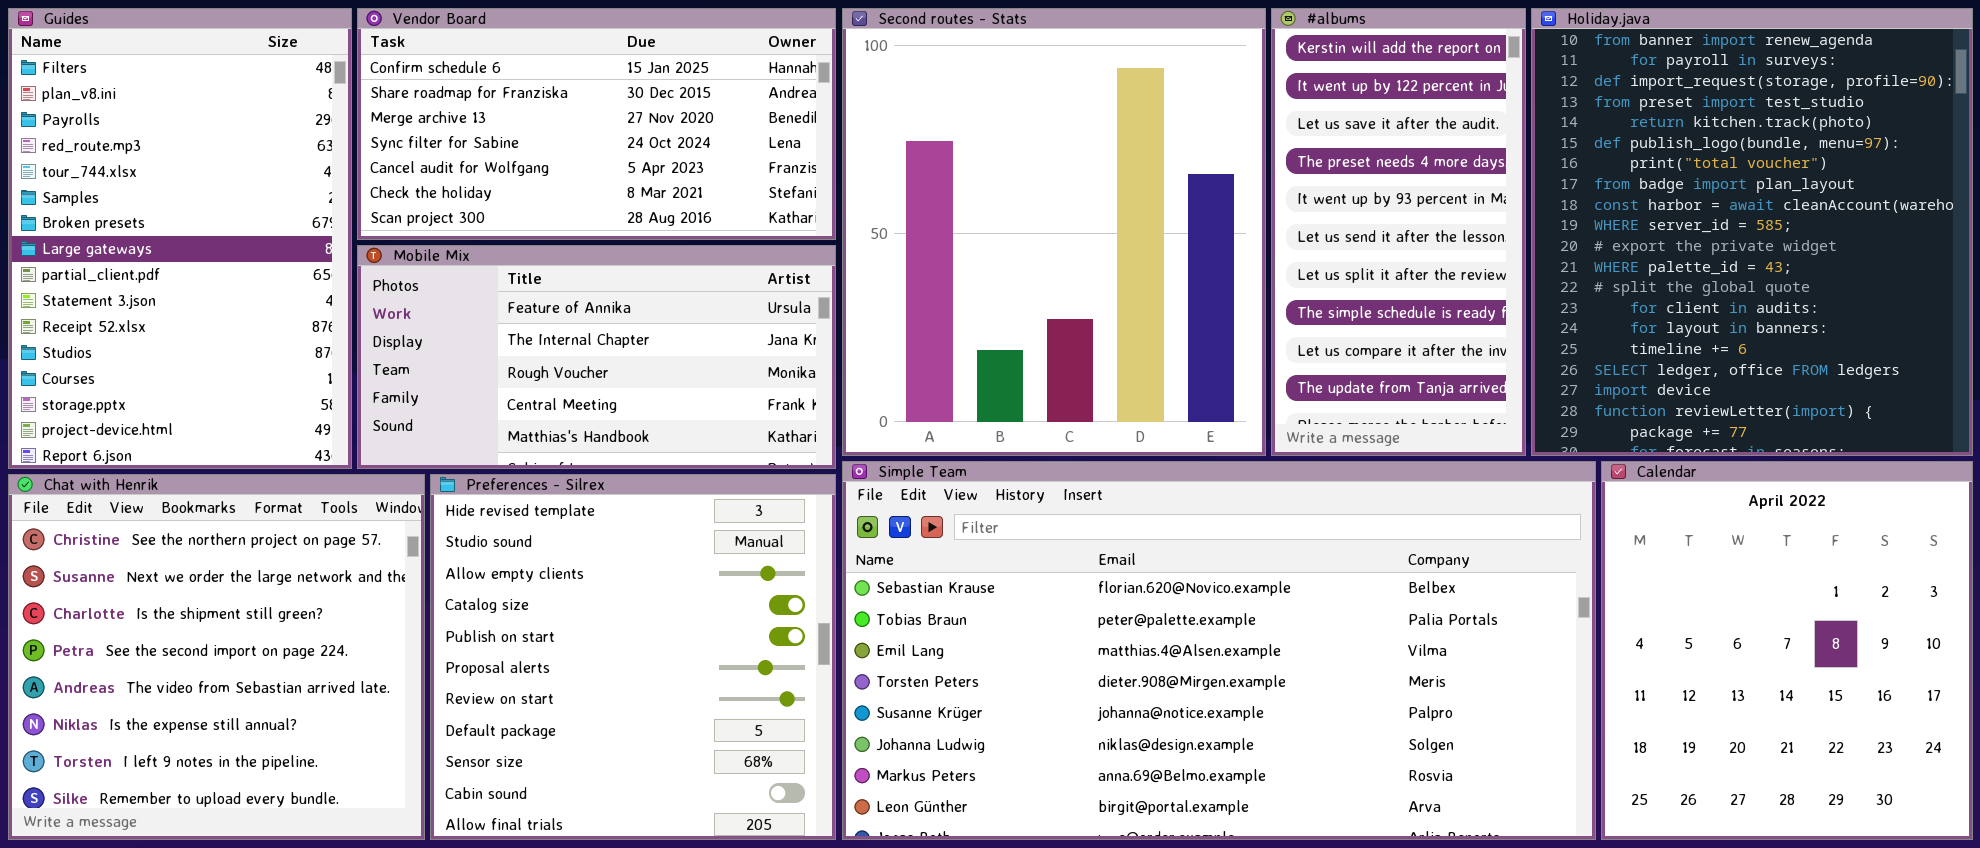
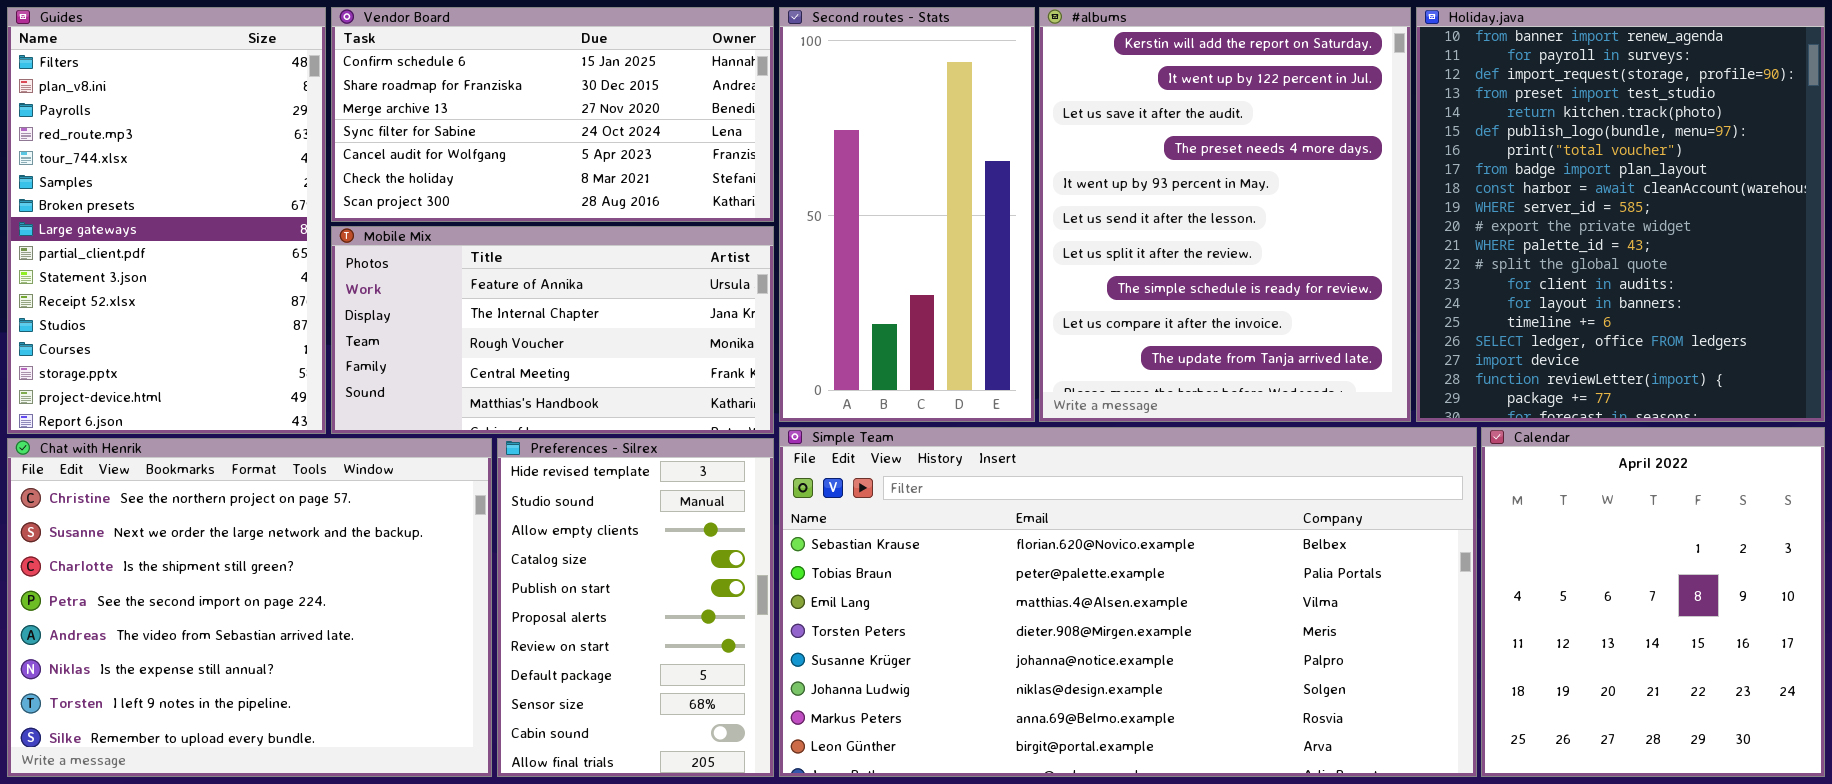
Second routes - Stats: [842,8,1266,456] -> [779,7,1035,422], resized
#albums: [1271,8,1526,456] -> [1039,7,1411,422], resized
Chat with Henrik: [8,474,425,840] -> [7,438,492,777], resized
Preferences - Silrex: [430,474,836,840] -> [497,438,774,777], resized

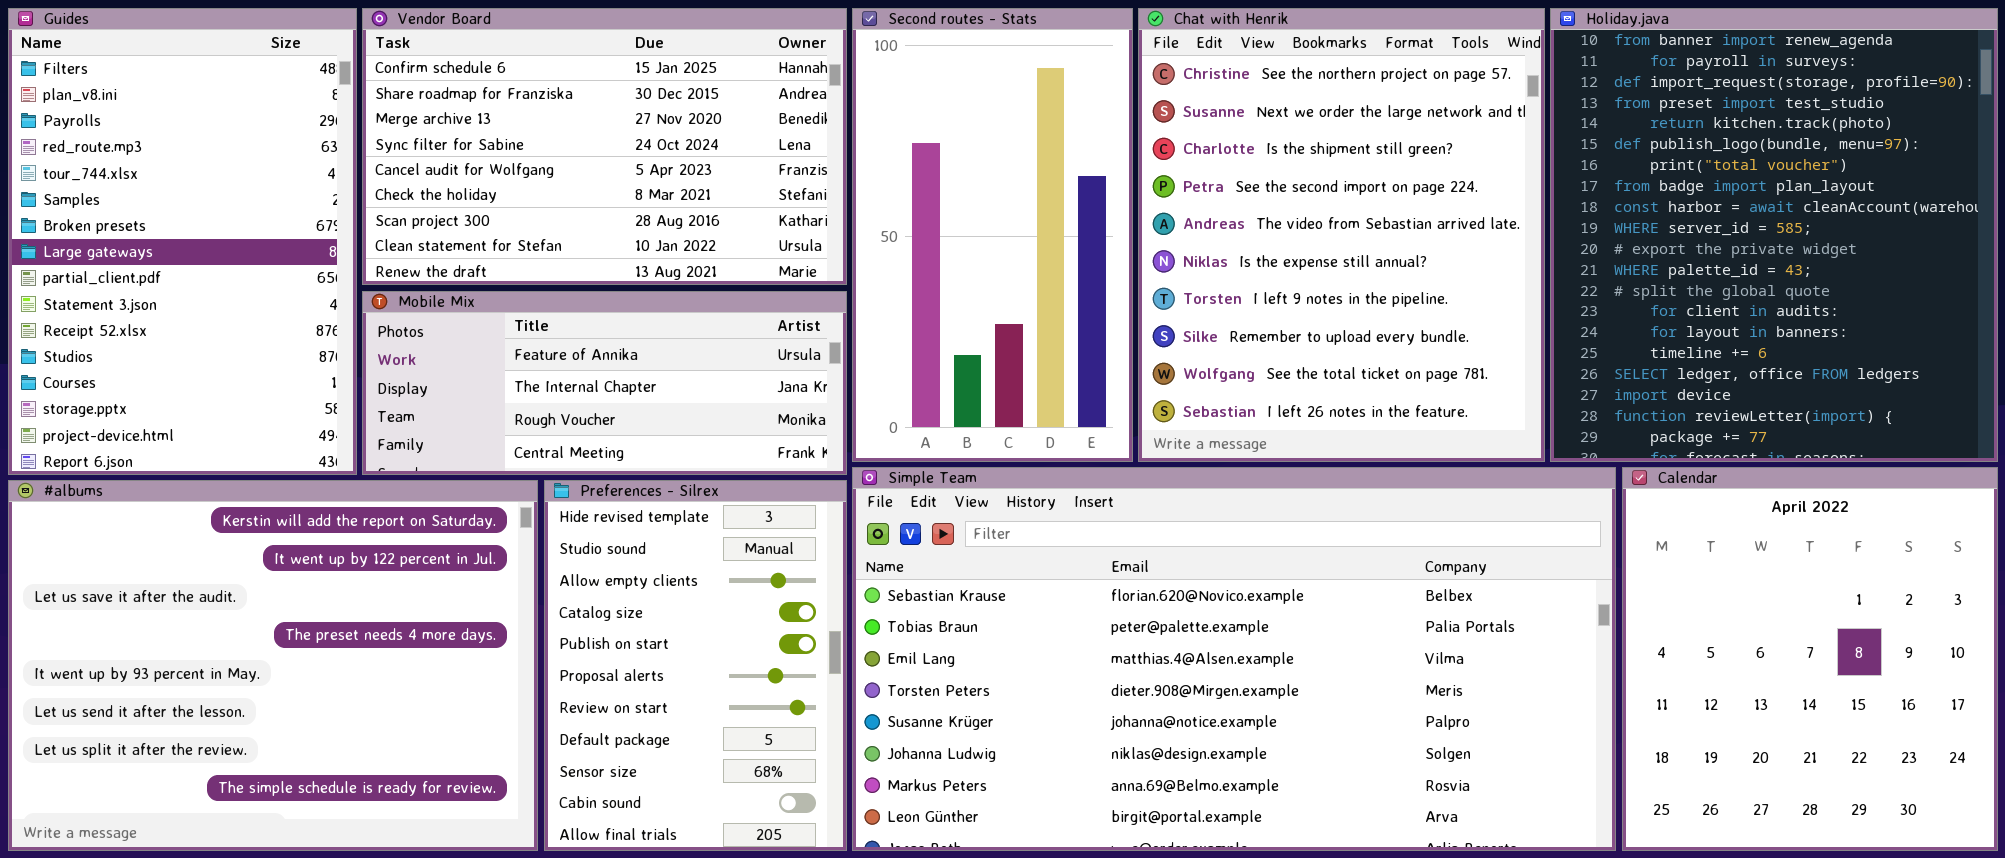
Vendor Board: [331,7,774,222] -> [362,8,847,285], resized
#albums: [1039,7,1411,422] -> [8,480,538,851], moved, resized
Mobile Mix: [331,226,774,434] -> [362,291,847,475], resized
Chat with Henrik: [7,438,492,777] -> [1138,8,1545,462], moved, resized

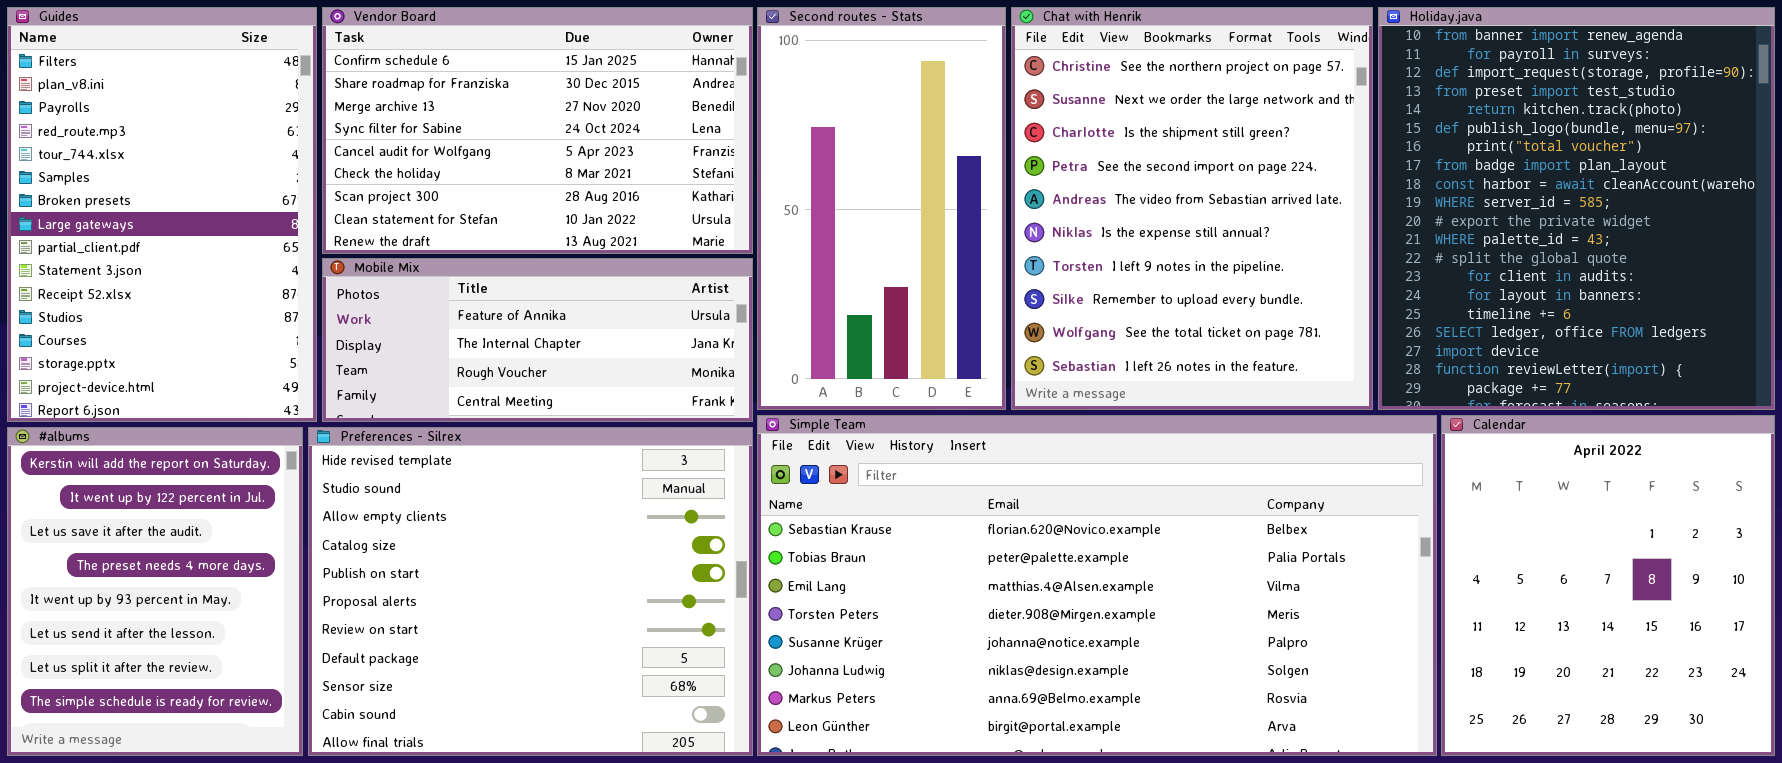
#albums: [8,480,538,851] -> [7,427,303,756], resized
Preferences - Silrex: [544,480,847,851] -> [308,427,753,756], resized

